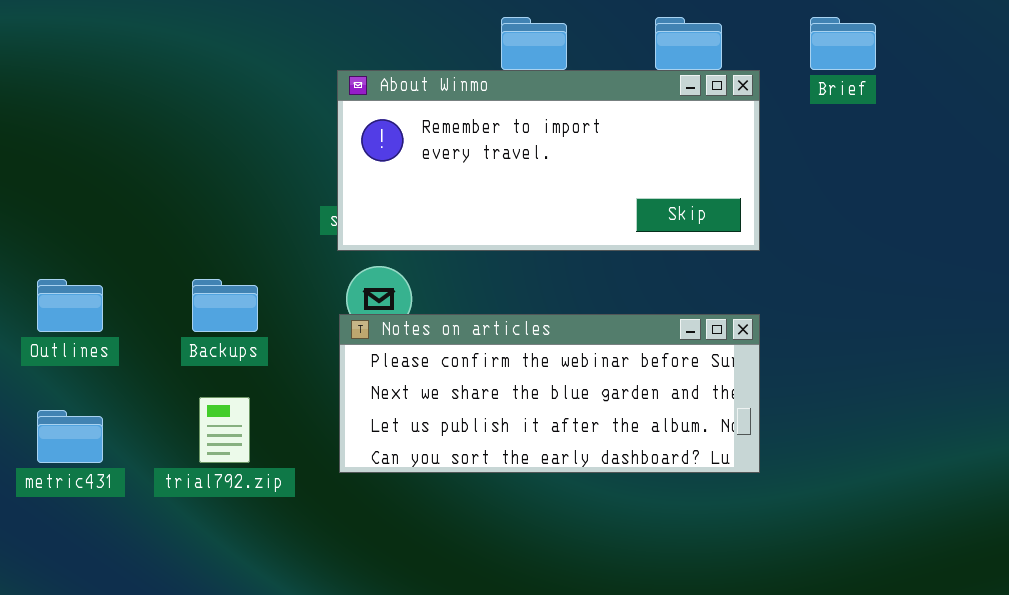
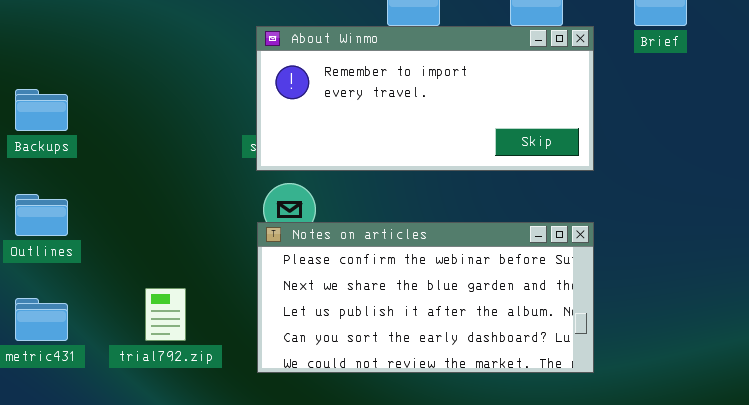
Backups: [192,279,258,332] -> [15,89,68,131], moved
Notes on articles: [339,314,760,473] -> [257,222,594,373], resized

